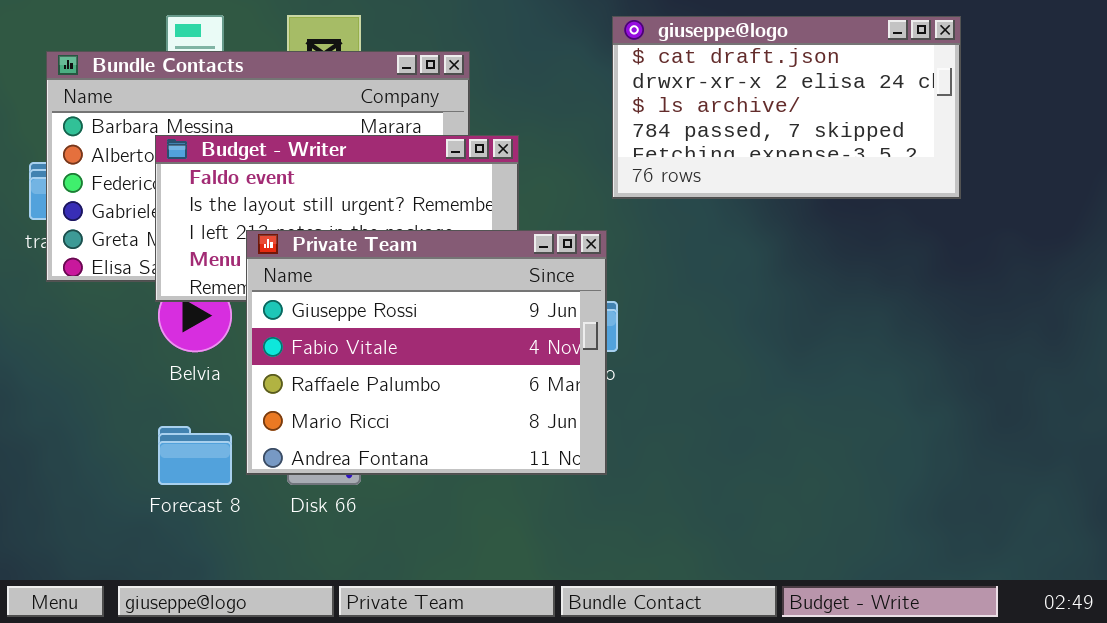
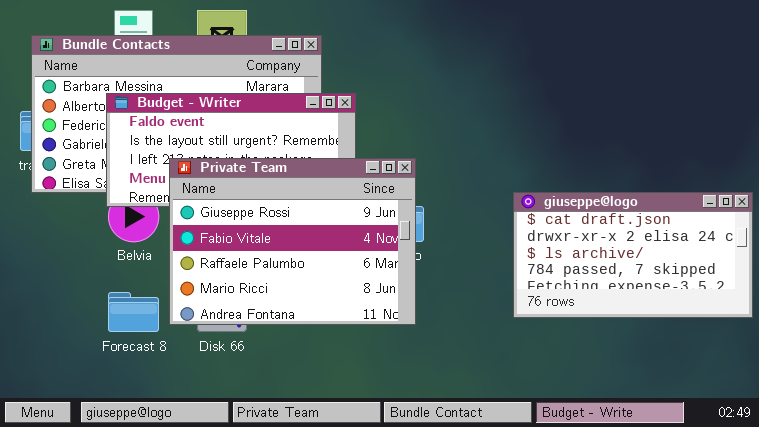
giuseppe@logo: [612,16,961,199] -> [513,192,753,318], moved

